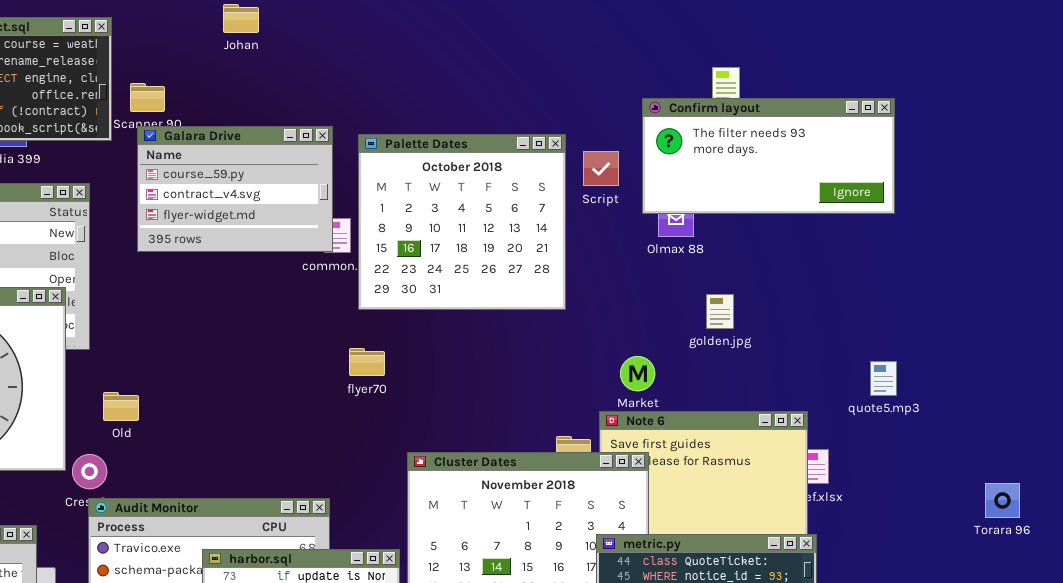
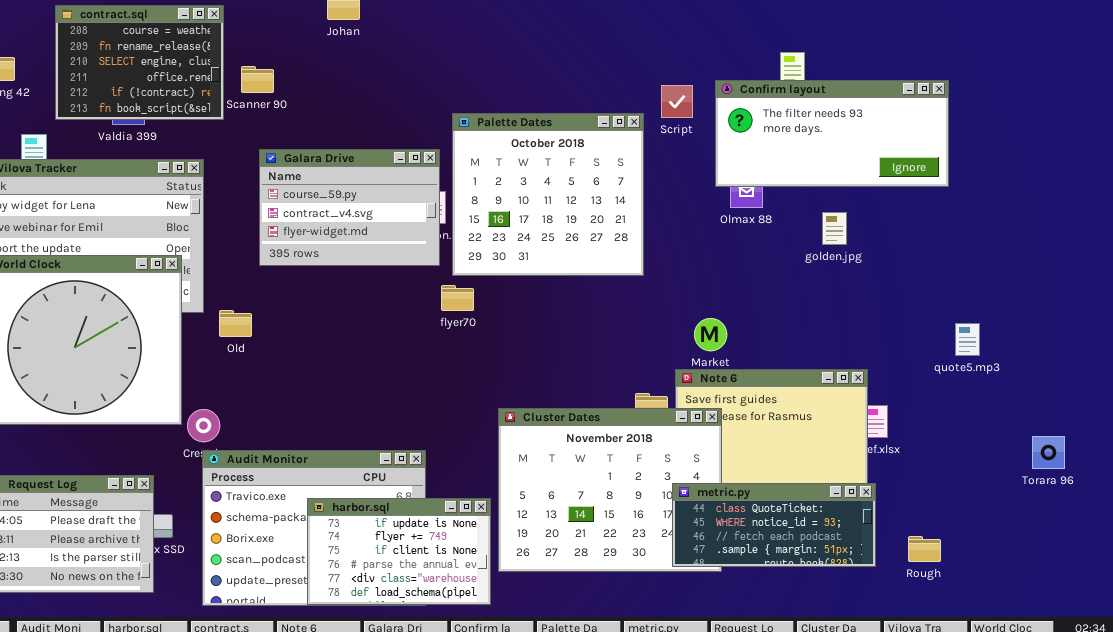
Galara Drive: [137,126,333,252] -> [259,149,440,266], moved
Script: [583,151,619,186] -> [661,85,693,118], moved
golden.jpg: [706,294,734,329] -> [822,212,847,245], moved
flyer70: [349,348,385,376] -> [441,285,474,311], moved
quote5.mp3: [870,361,897,396] -> [955,323,980,356], moved
Old: [103,392,139,421] -> [219,310,252,337], moved

